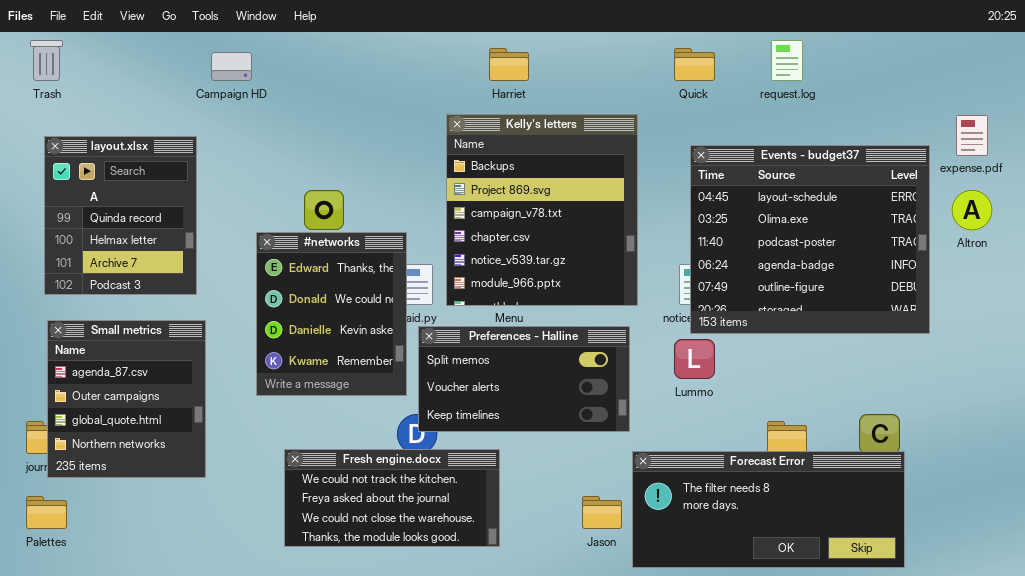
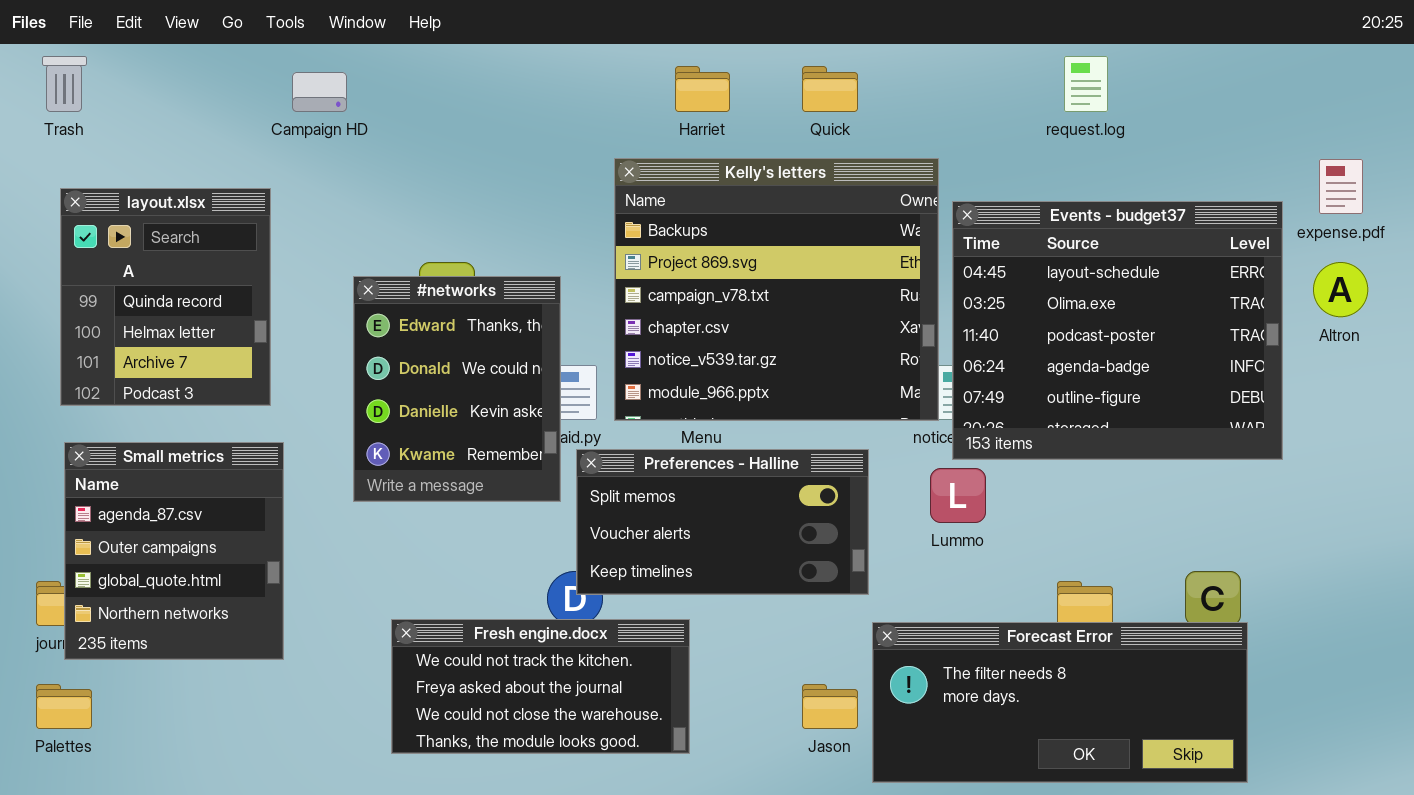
Quick: [674,48,715,81] -> [802,66,858,112], moved
Kelly's letters: [446,114,638,306] -> [614,158,939,421], resized
#networks: [256,232,407,396] -> [353,276,561,502], moved

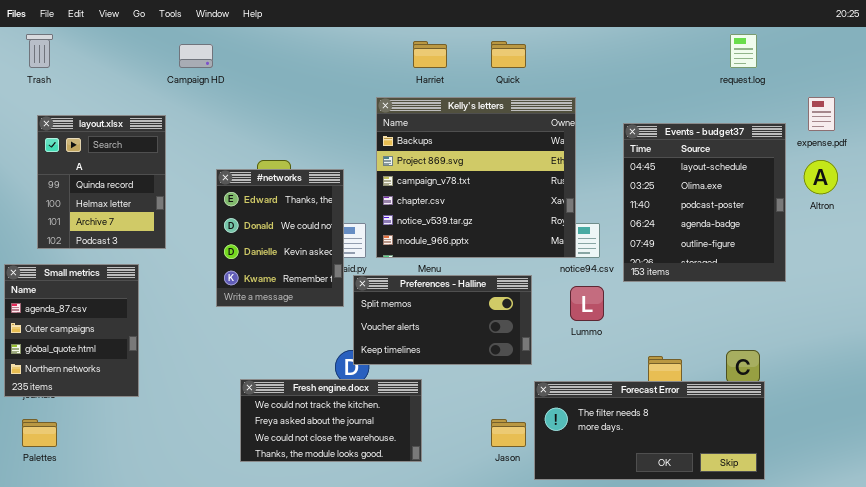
request.log: [1064,56,1108,112] -> [730,34,757,68], moved
Events - budget37: [952,201,1283,460] -> [623,123,786,282], resized
Small metrics: [64,442,284,660] -> [4,264,139,397], moved

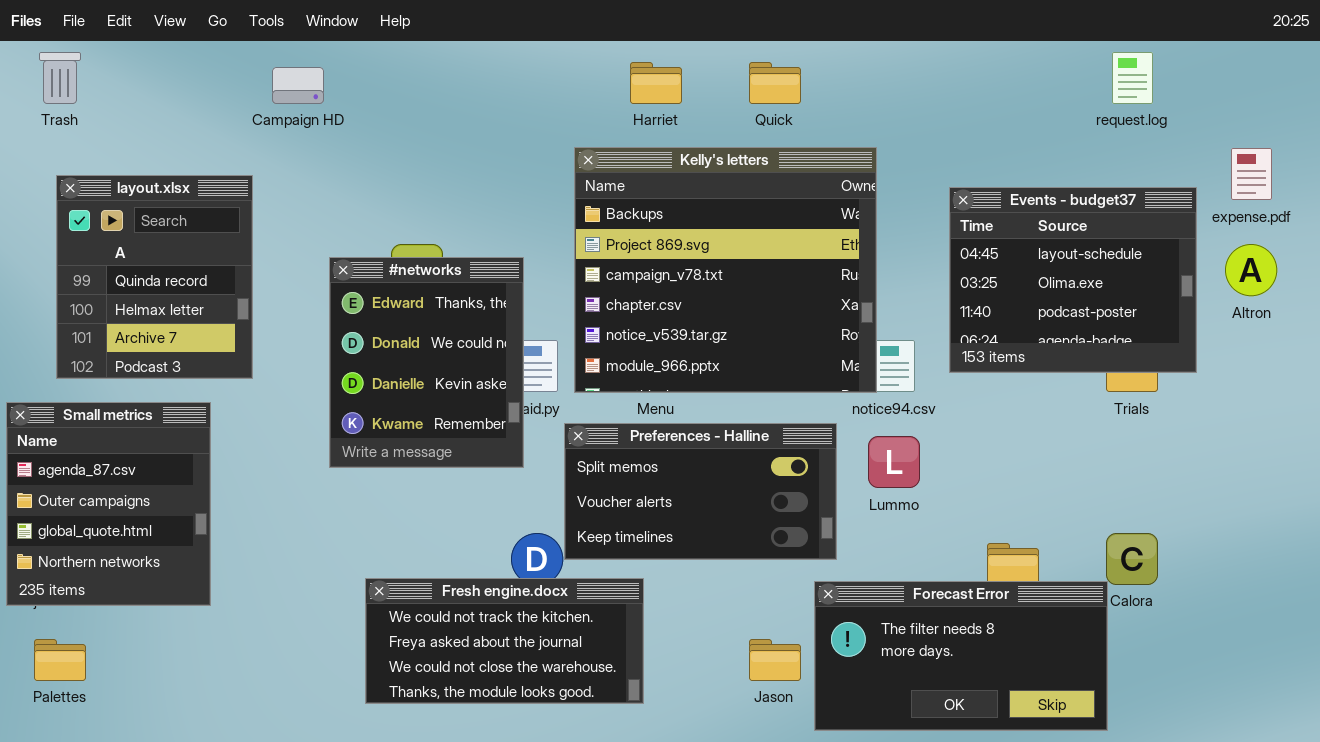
Events - budget37: [623,123,786,282] -> [949,187,1197,373], resized
Preferences - Halline: [353,275,532,365] -> [564,423,837,560], moved
Forecast Error: [534,381,765,480] -> [814,581,1108,731], resized

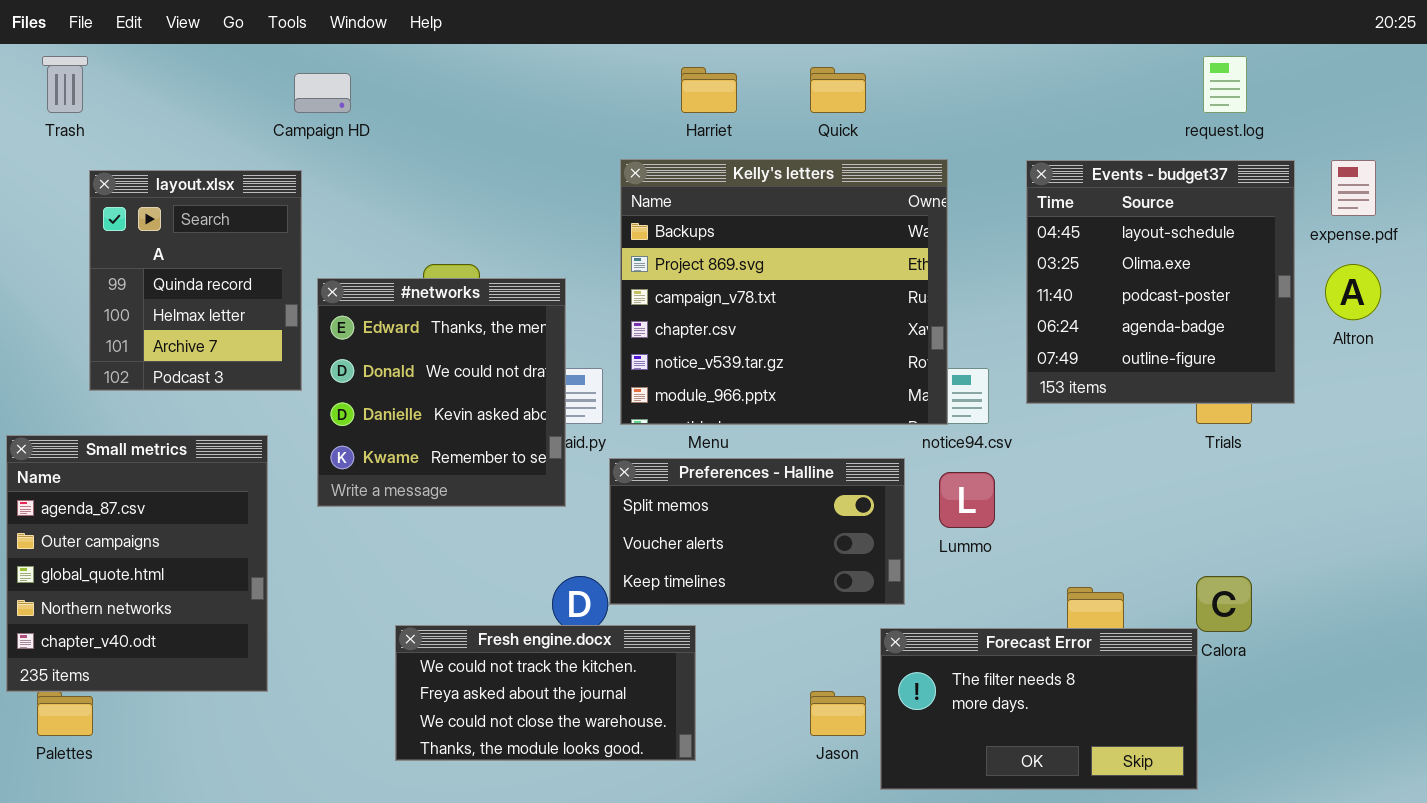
layout.xlsx: [56,175,253,379] -> [89,170,302,391], moved
Events - budget37: [949,187,1197,373] -> [1026,160,1295,404], resized
#networks: [329,257,524,468] -> [317,278,566,507], resized
Small metrics: [6,402,211,606] -> [6,435,268,692], resized

